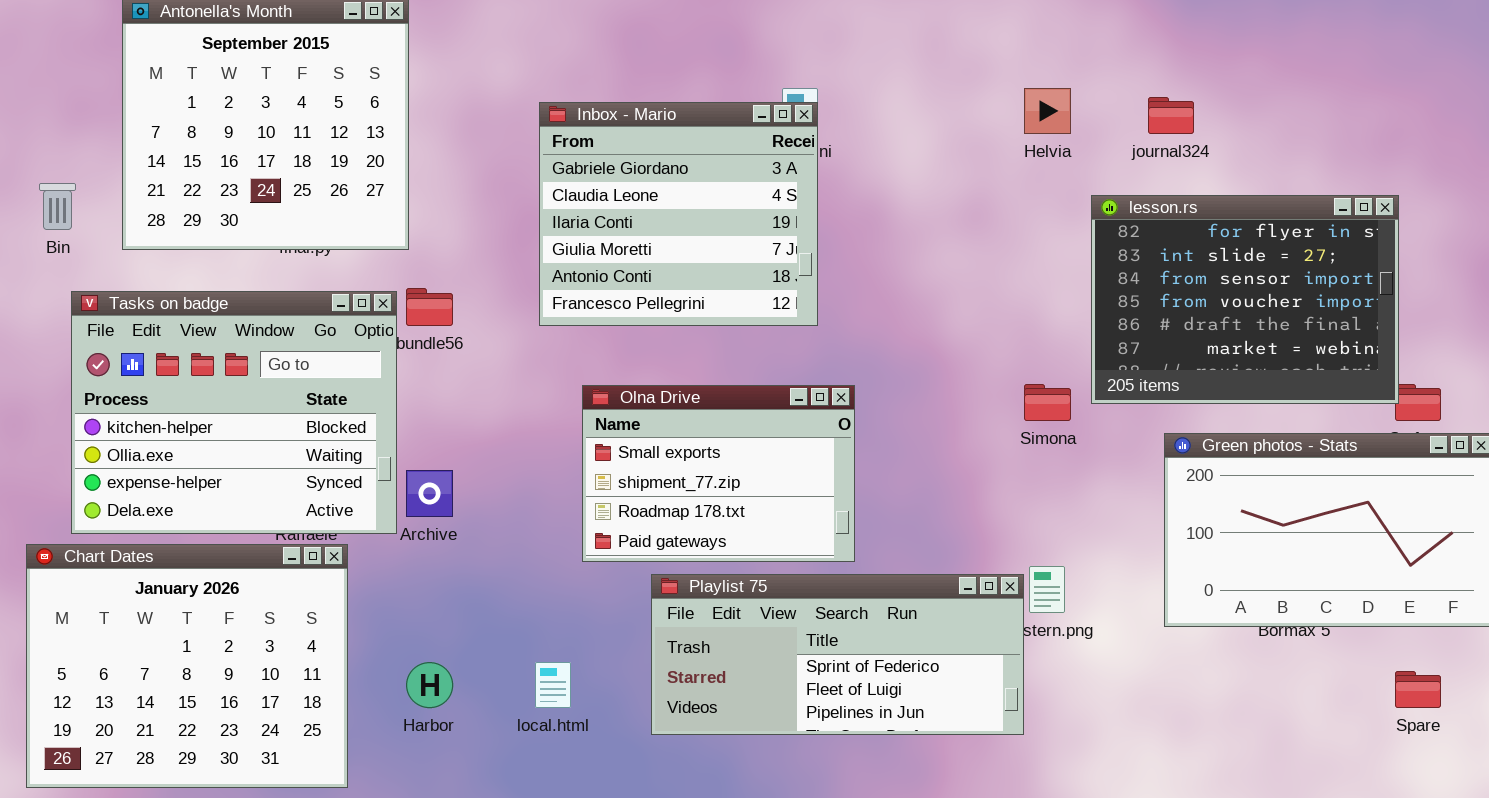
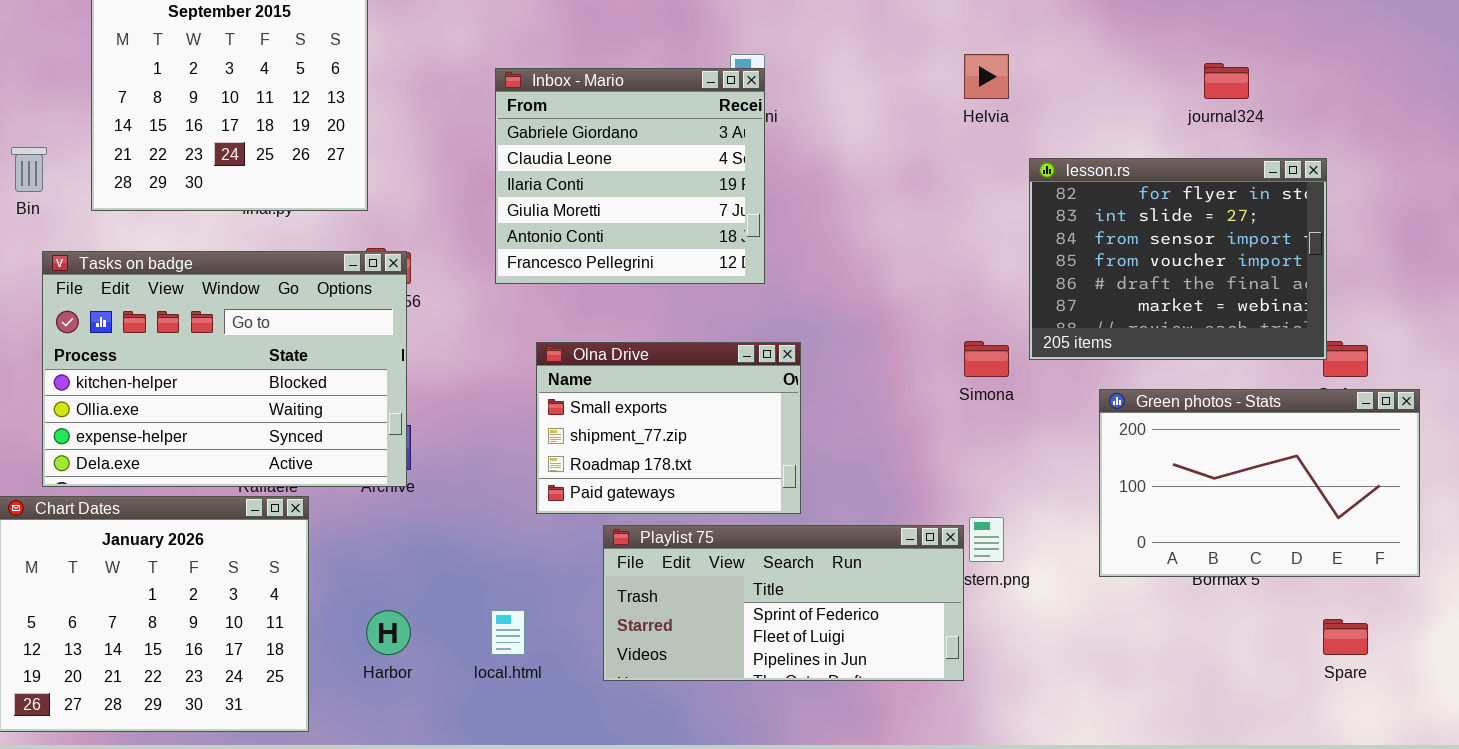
journal324: [1148,97,1194,134] -> [1204,63,1249,99], moved
Tasks on badge: [71,291,397,534] -> [42,251,407,487], resized

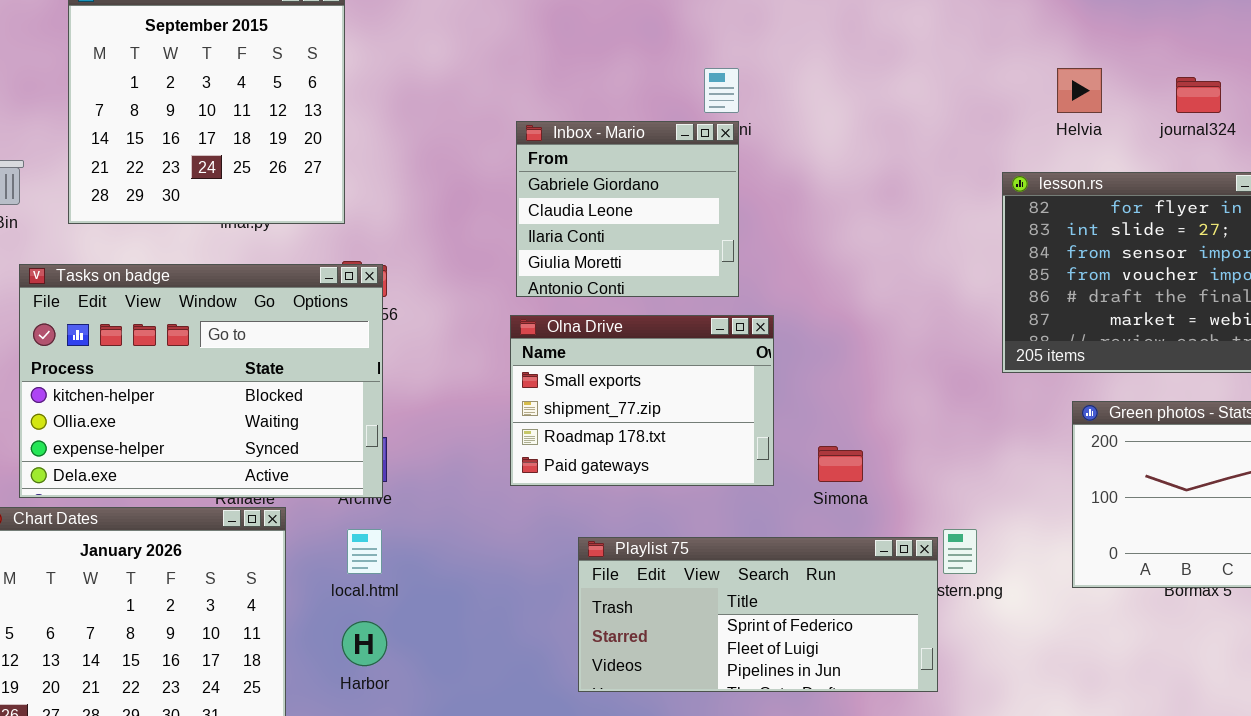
Helvia: [964,54,1009,99] -> [1057,68,1102,113], moved
Inbox - Mario: [495,68,765,284] -> [516,121,739,297], resized
Simona: [964,341,1009,377] -> [818,446,863,482], moved
Olna Drive: [536,342,801,514] -> [510,315,774,486], moved
local.html: [491,610,525,655] -> [347,529,382,574], moved

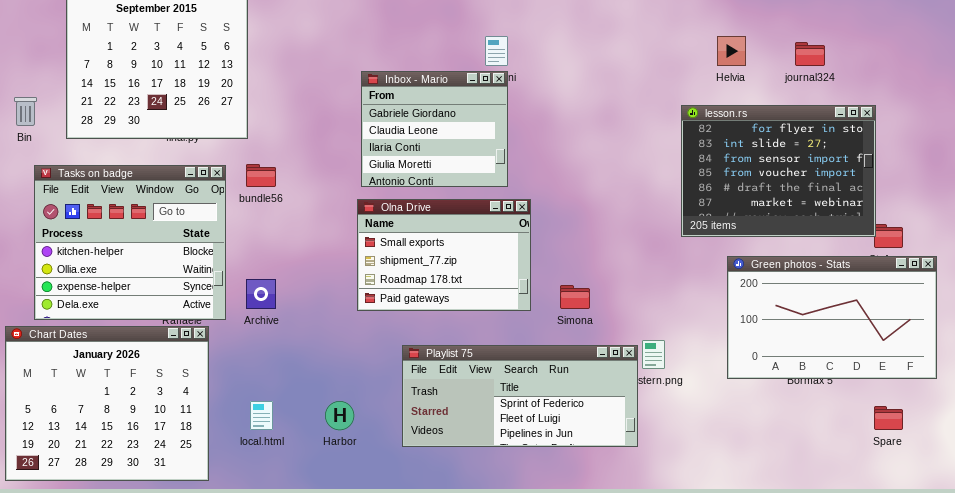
Tasks on badge: [19,264,383,498] -> [34,165,226,320], resized
local.html: [347,529,382,574] -> [250,401,273,430], moved
Harbor: [342,621,387,666] -> [325,401,354,430], moved

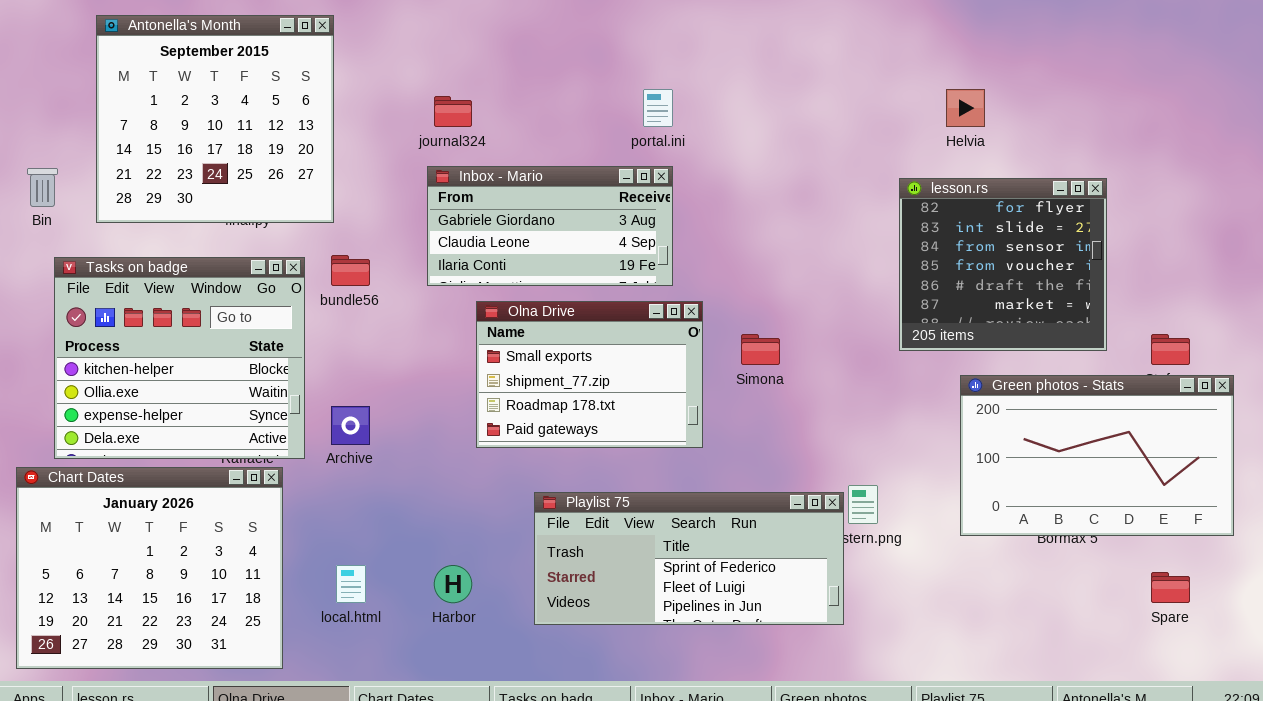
journal324: [795,42,825,66] -> [434,96,472,127], moved
Inbox - Mario: [361,71,508,187] -> [427,166,673,286], resized
lesson.rs: [681,105,876,237] -> [899,178,1107,351], resized
Simona: [560,285,590,309] -> [741,334,780,365], moved

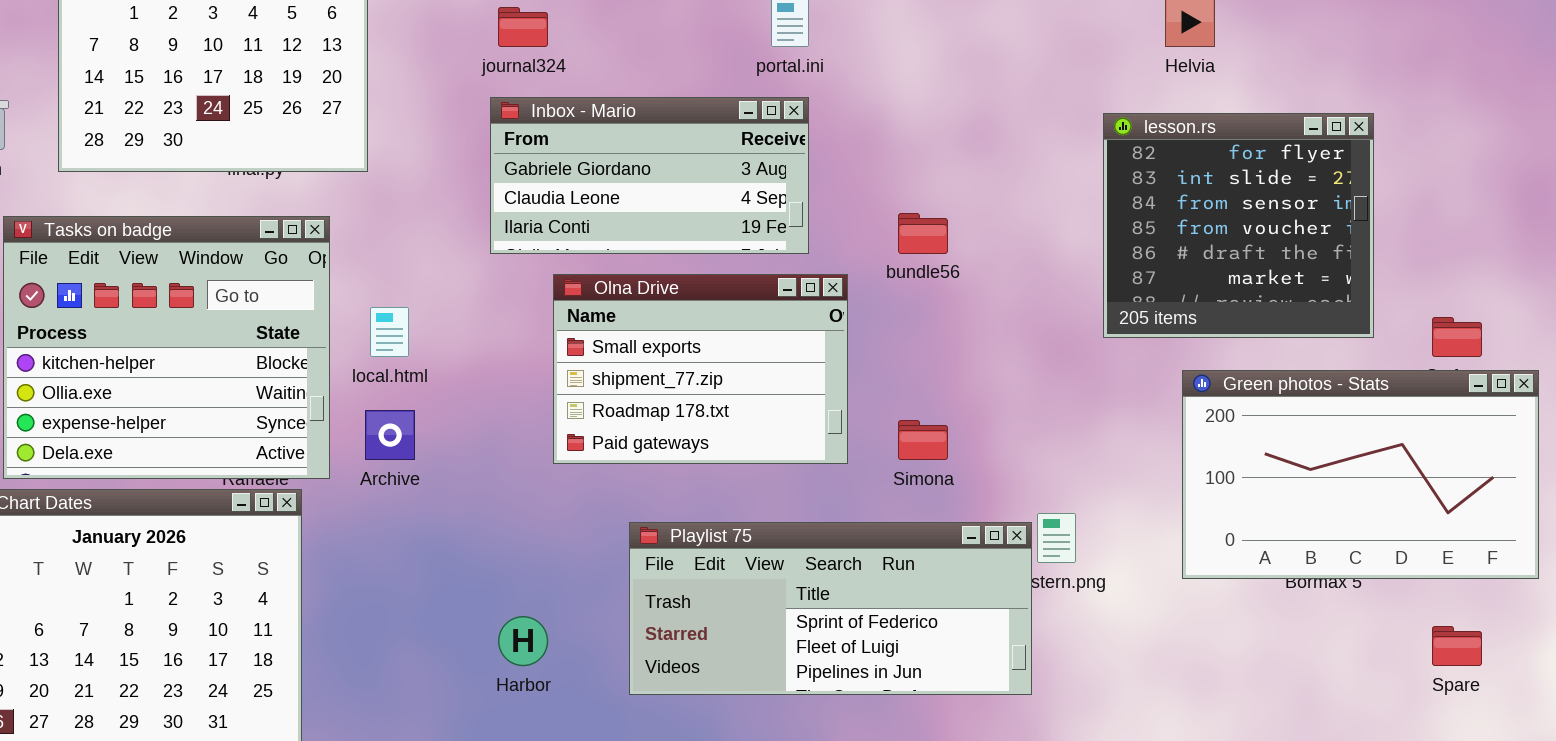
bundle56: [331,255,370,286] -> [898,213,948,254], moved
Simona: [741,334,780,365] -> [898,420,948,460], moved
local.html: [336,565,366,603] -> [370,307,409,357], moved

